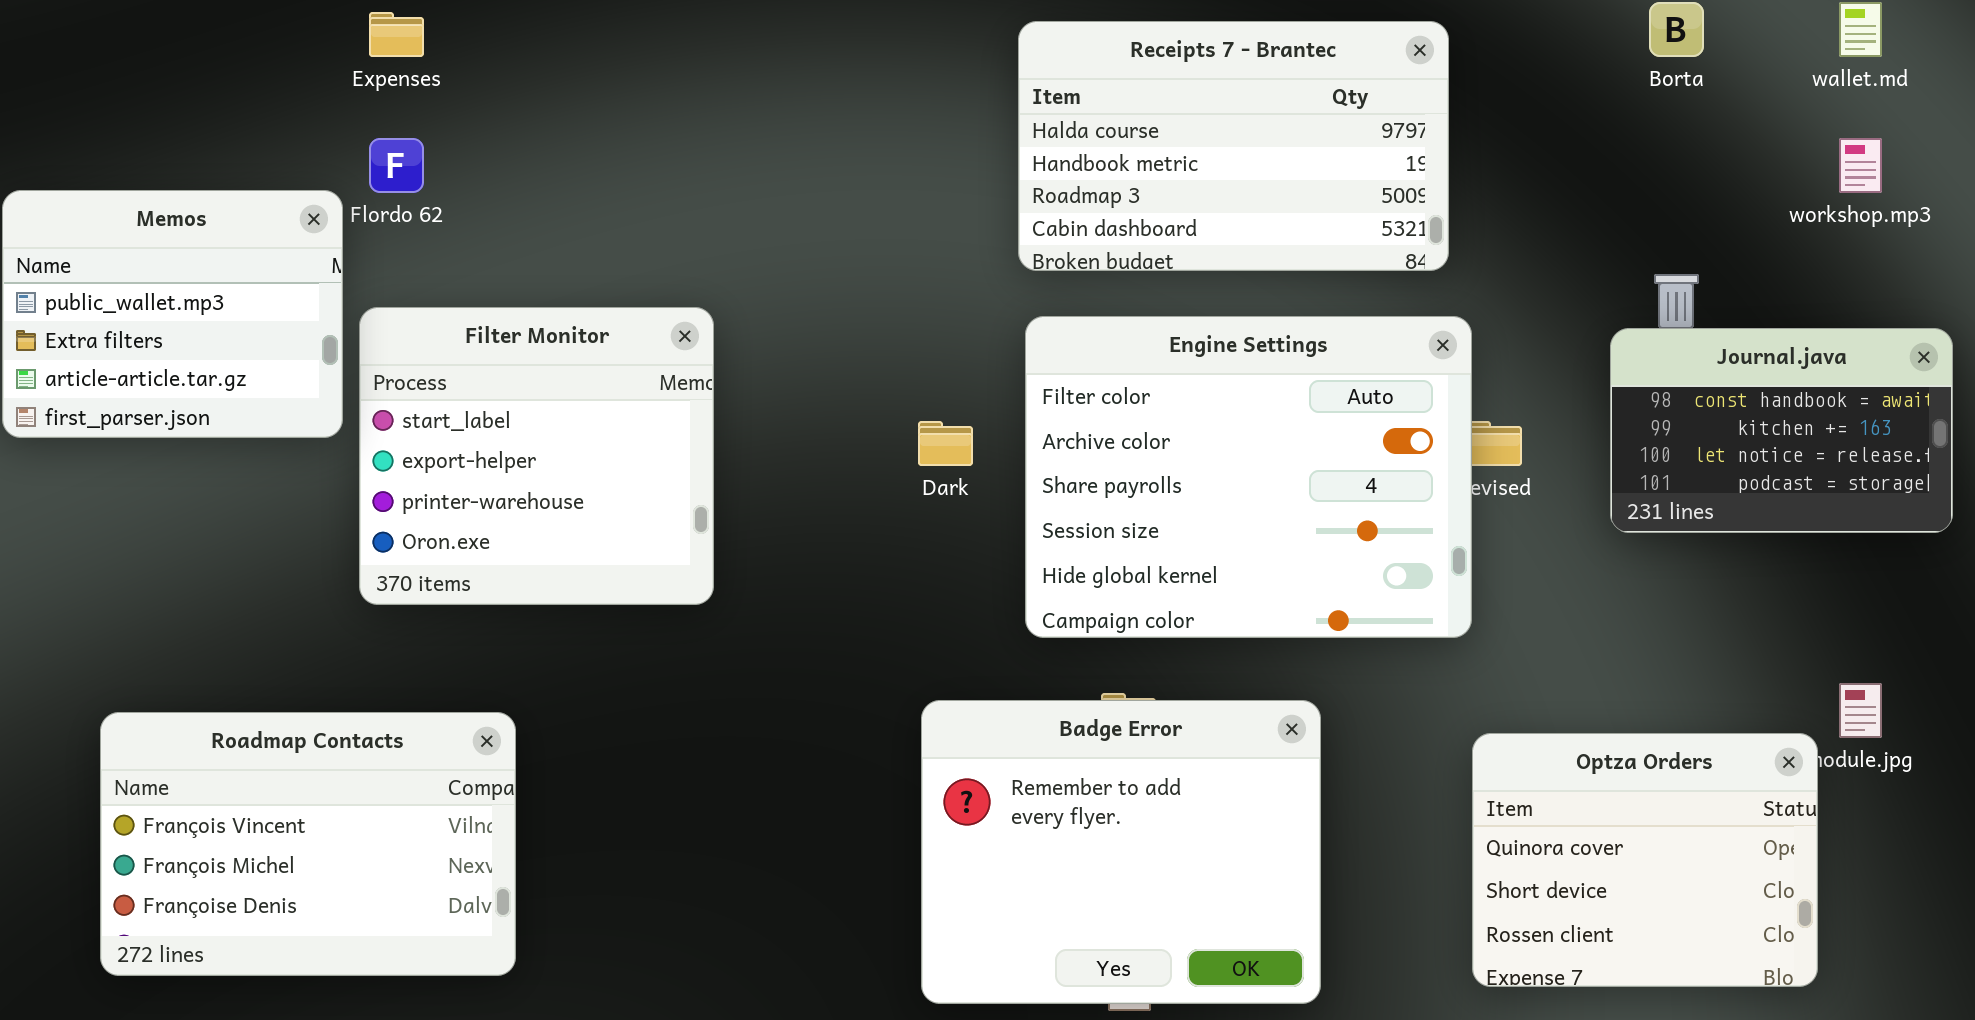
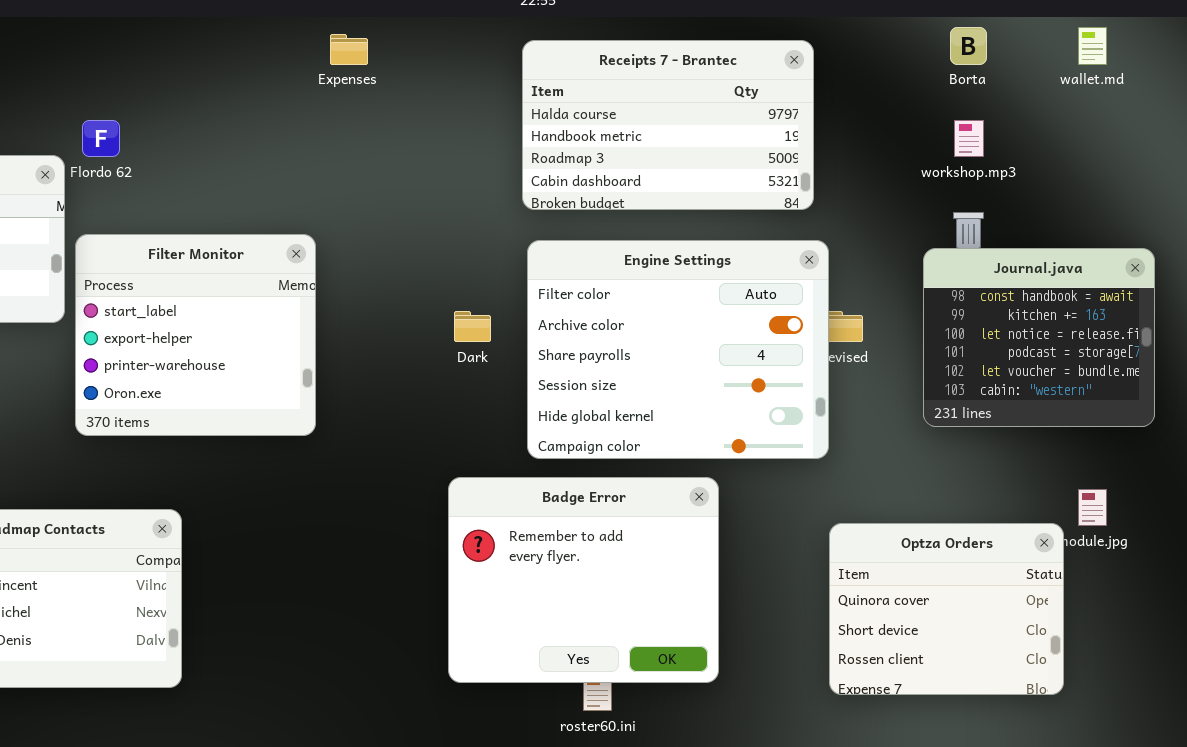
Expenses: [369,12,424,57] -> [330,34,368,65], moved
workshop.mp3: [1839,138,1882,193] -> [954,120,984,157], moved
Journal.java: [1610,328,1953,533] -> [923,248,1155,427], resized
Badge Error: [921,700,1321,1004] -> [448,477,719,683], moved

